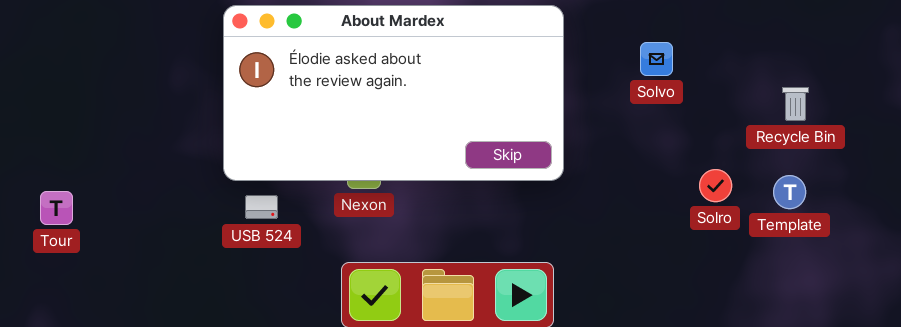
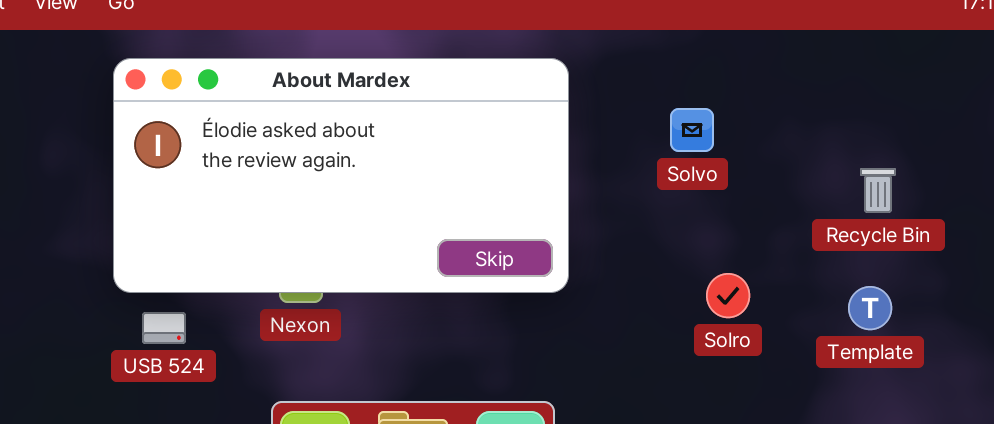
Solro: [699,169,732,202] -> [706,273,750,318], moved

